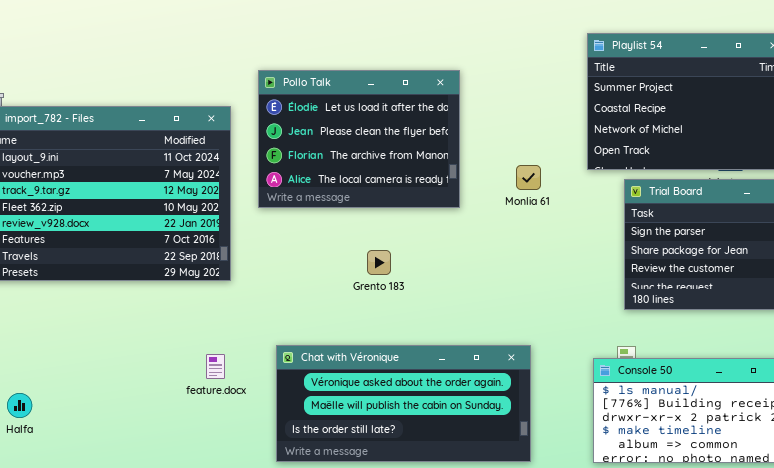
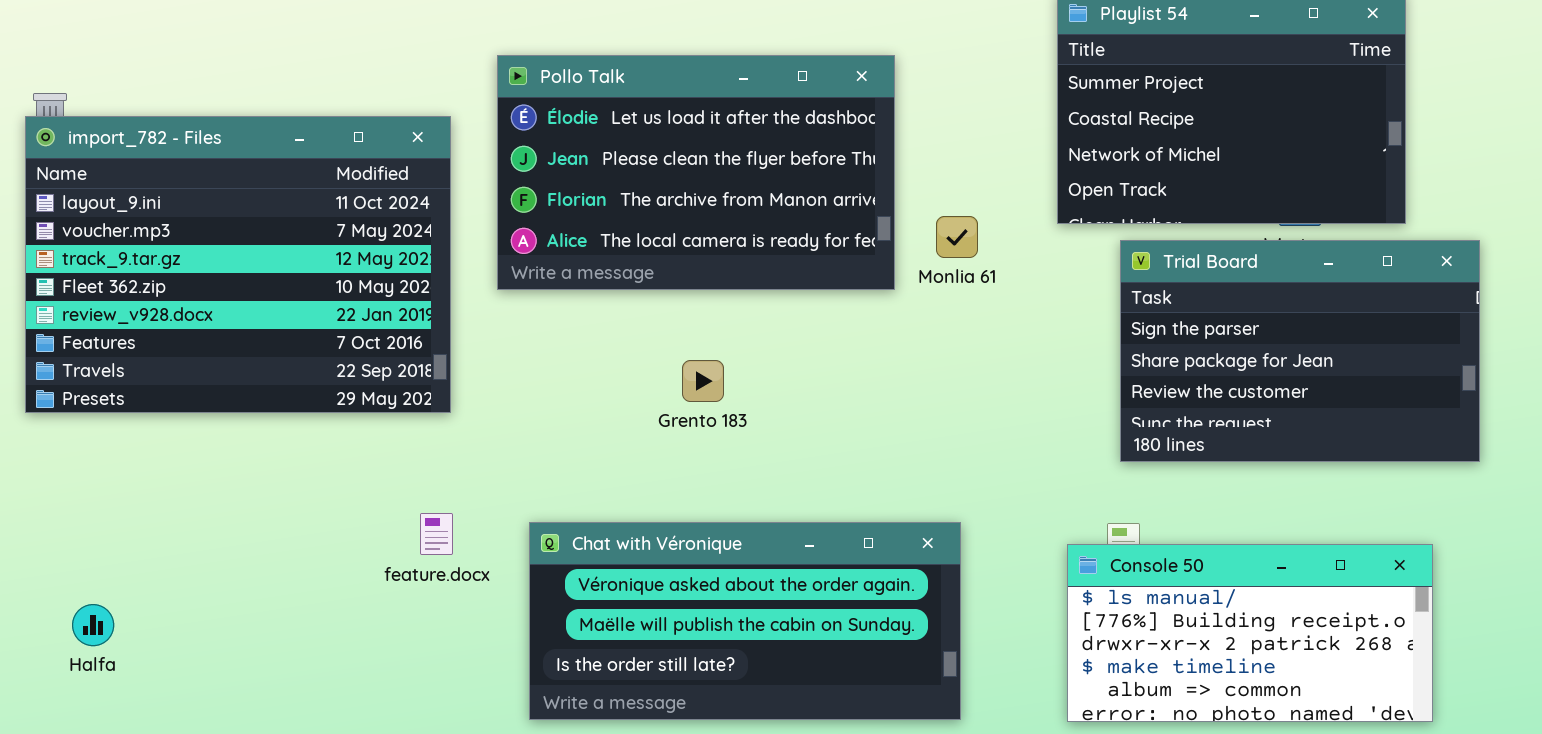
Pollo Talk: [258,70,460,208] -> [497,55,895,290], resized
feature.docx: [206,354,225,379] -> [420,513,453,555], moved

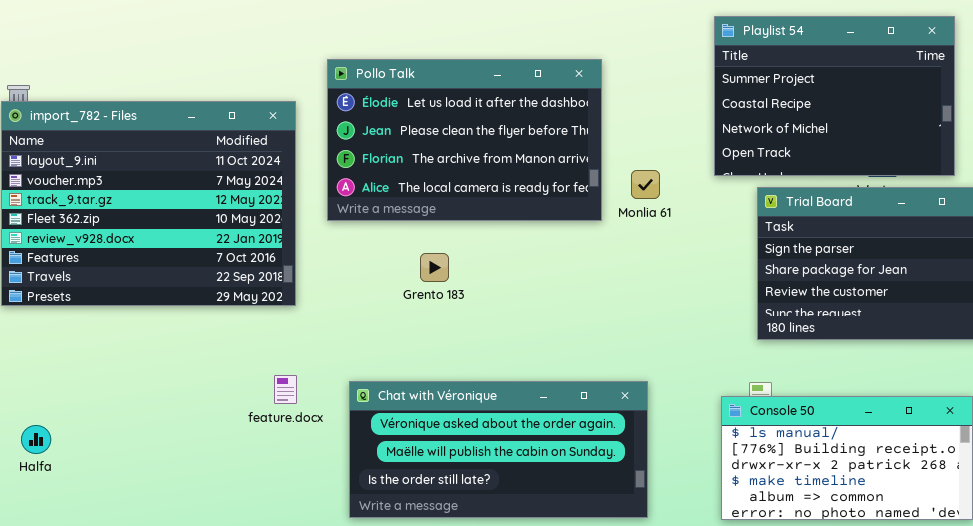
Grento 183: [682,360,724,402] -> [420,253,449,282], moved
Halfa: [72,604,114,646] -> [21,425,51,454], moved

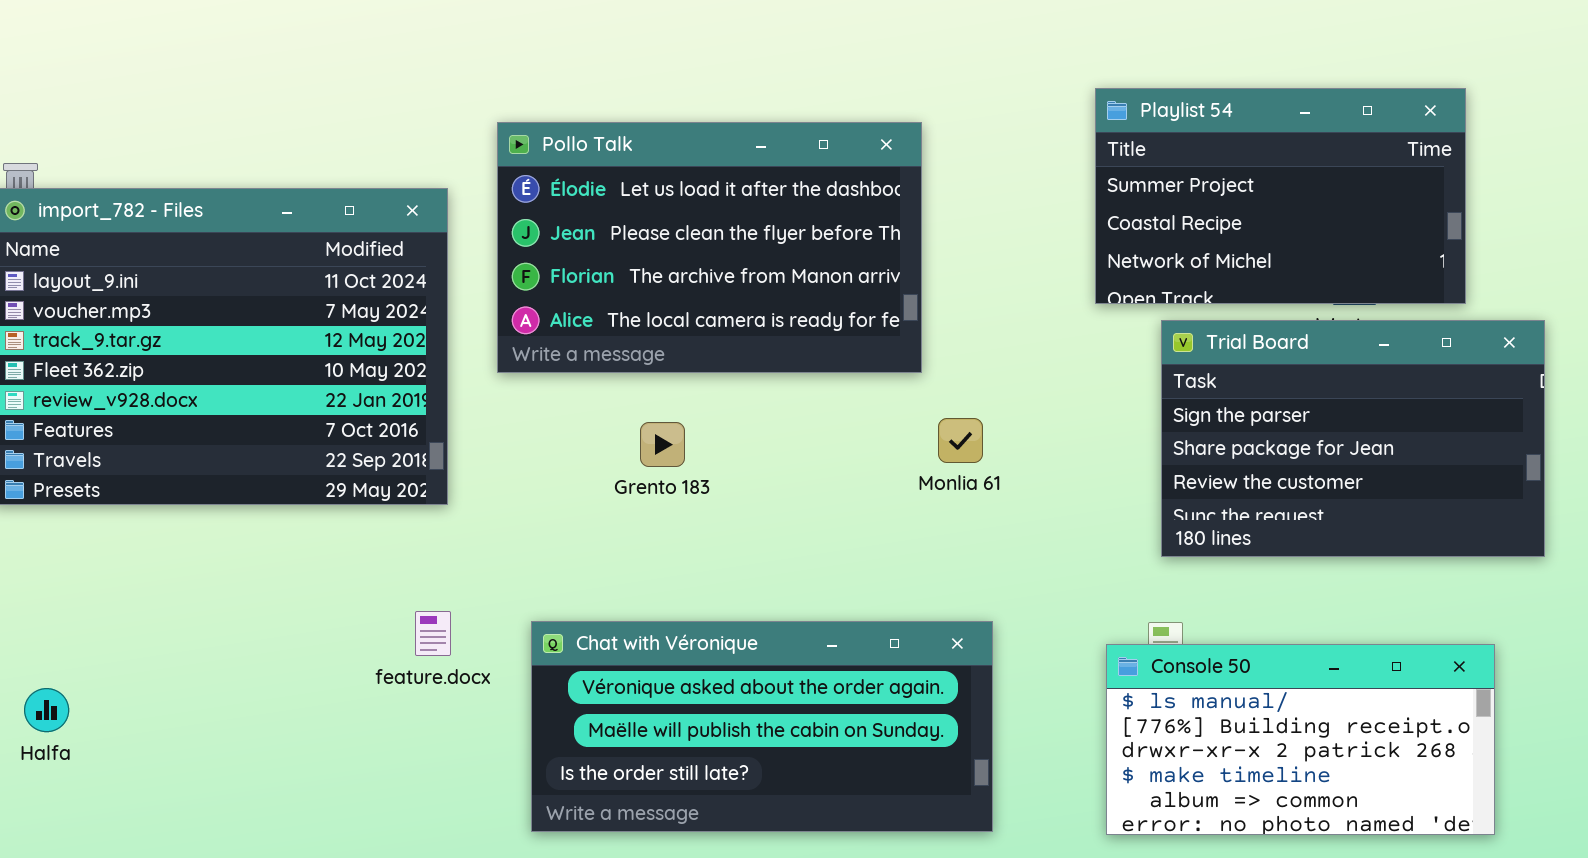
Playlist 54: [714,16,955,176] -> [1095,88,1466,304], resized
Monlia 61: [631,170,660,199] -> [938,418,983,463], moved

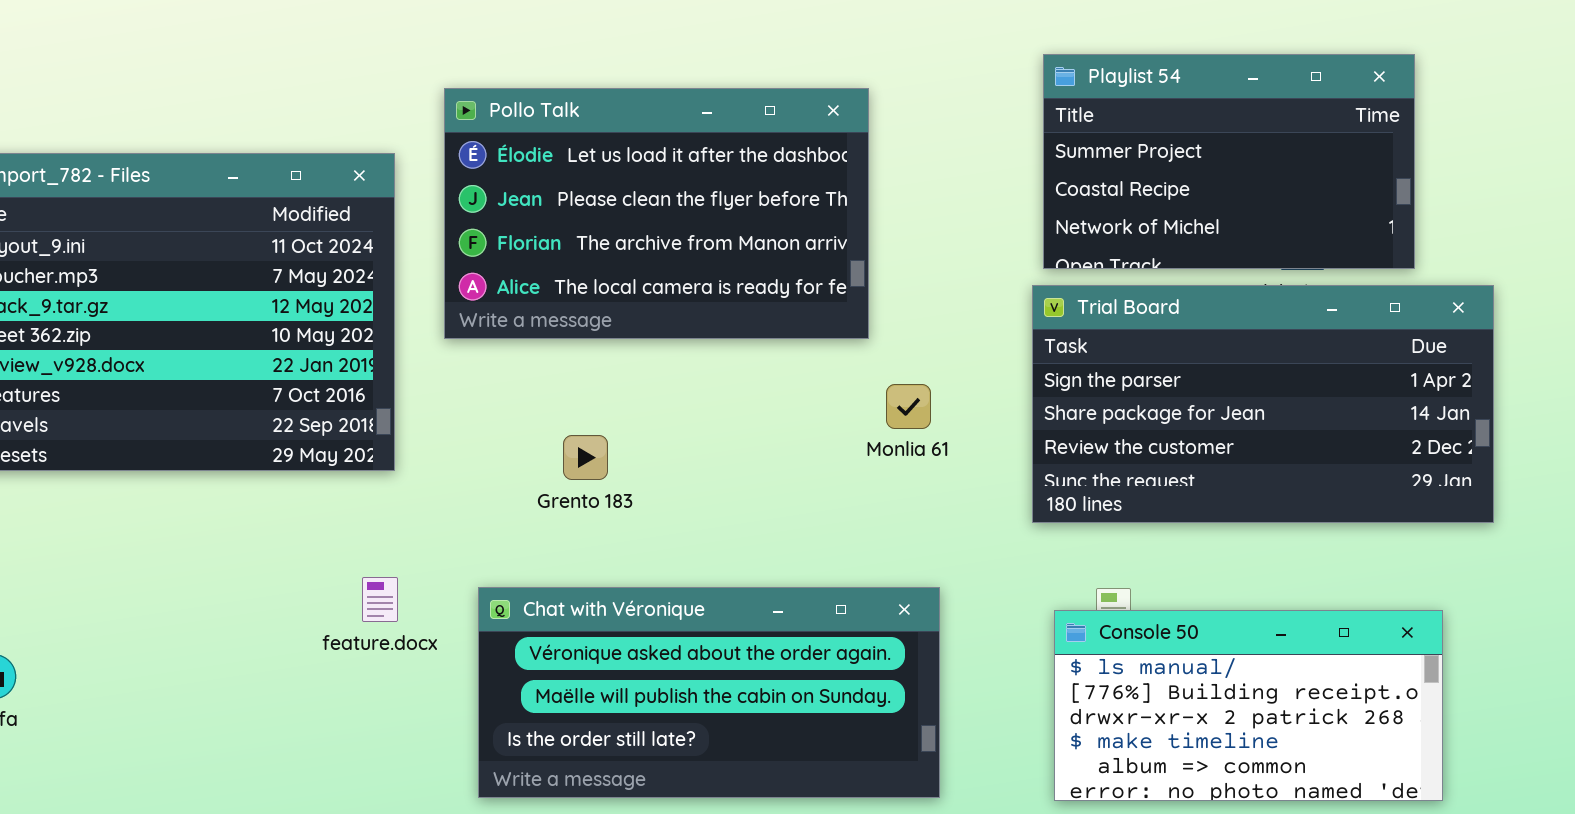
Trial Board: [1161,320,1545,557] -> [1032,285,1494,523], resized
Grento 183: [640,422,685,467] -> [563,435,608,480], moved

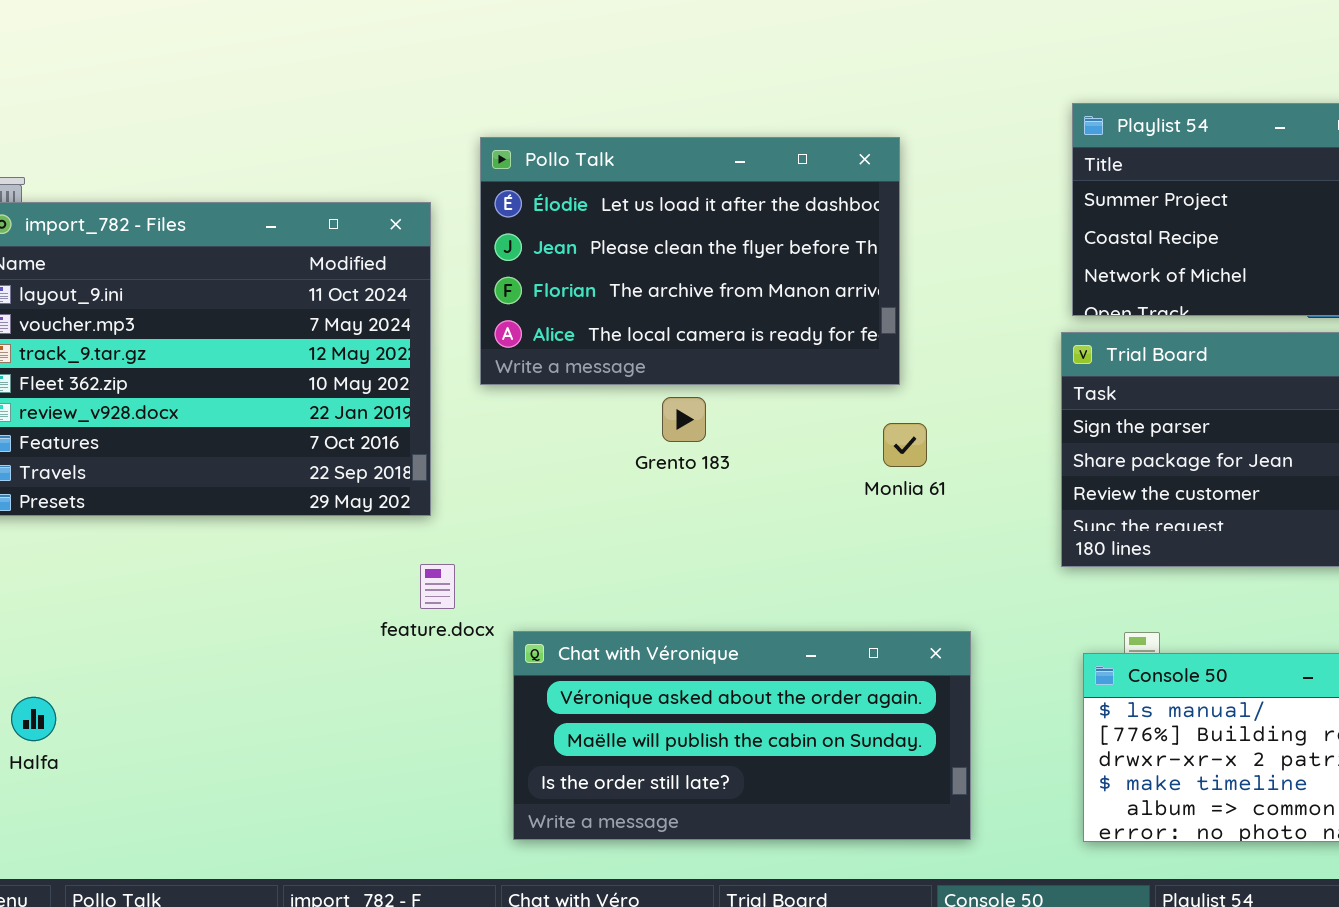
Monlia 61: [886,384,931,429] -> [883,423,927,467], moved
Grento 183: [563,435,608,480] -> [662,397,706,442], moved
feature.docx: [362,577,398,622] -> [420,564,455,609], moved

